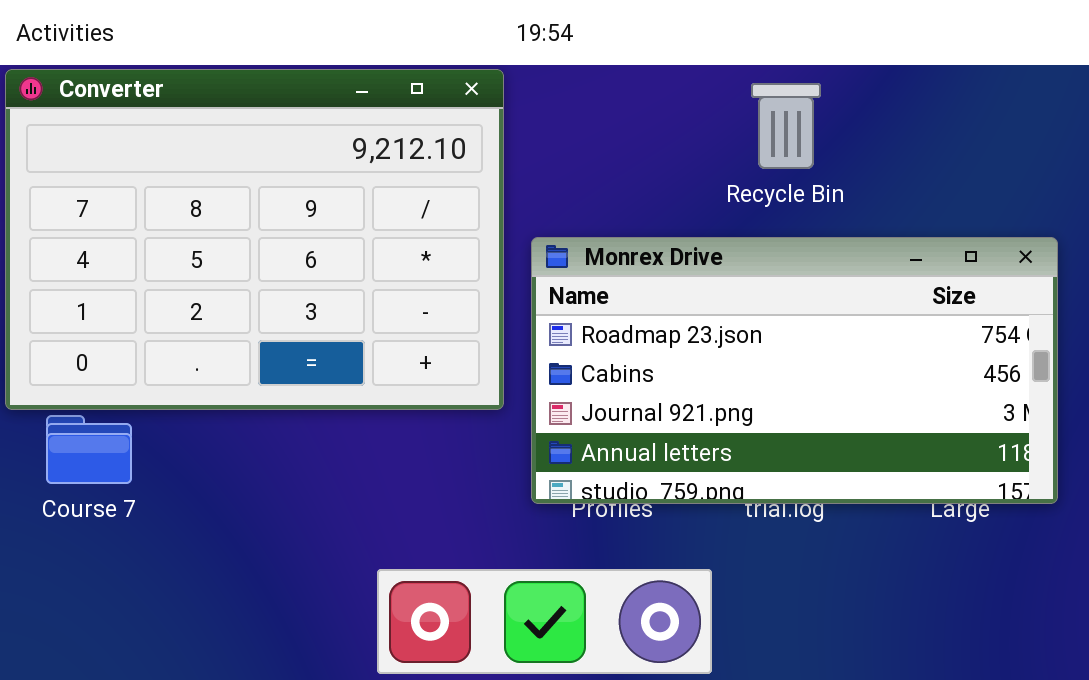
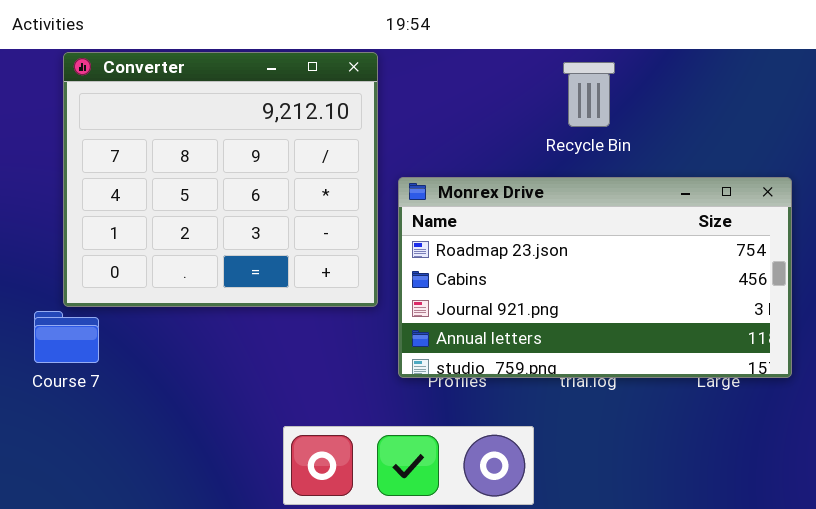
Converter: [5,69,504,410] -> [63,52,378,307], resized

